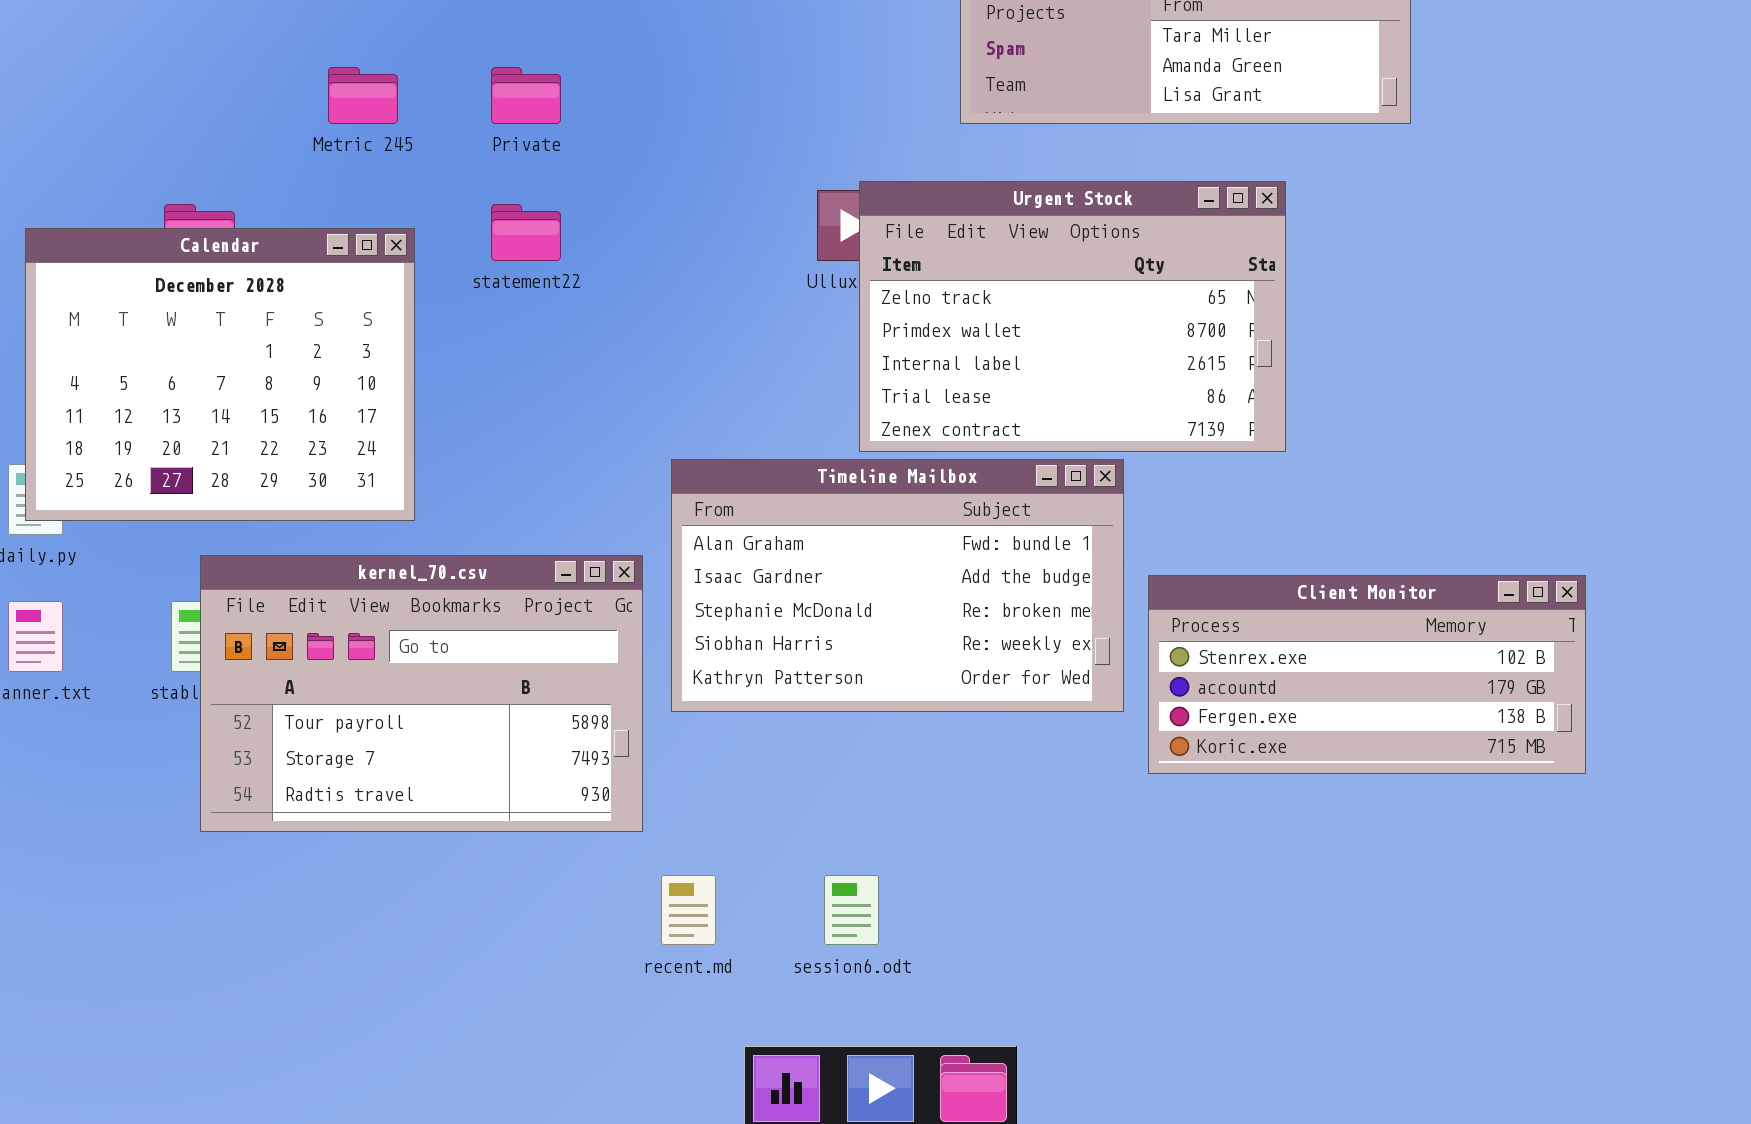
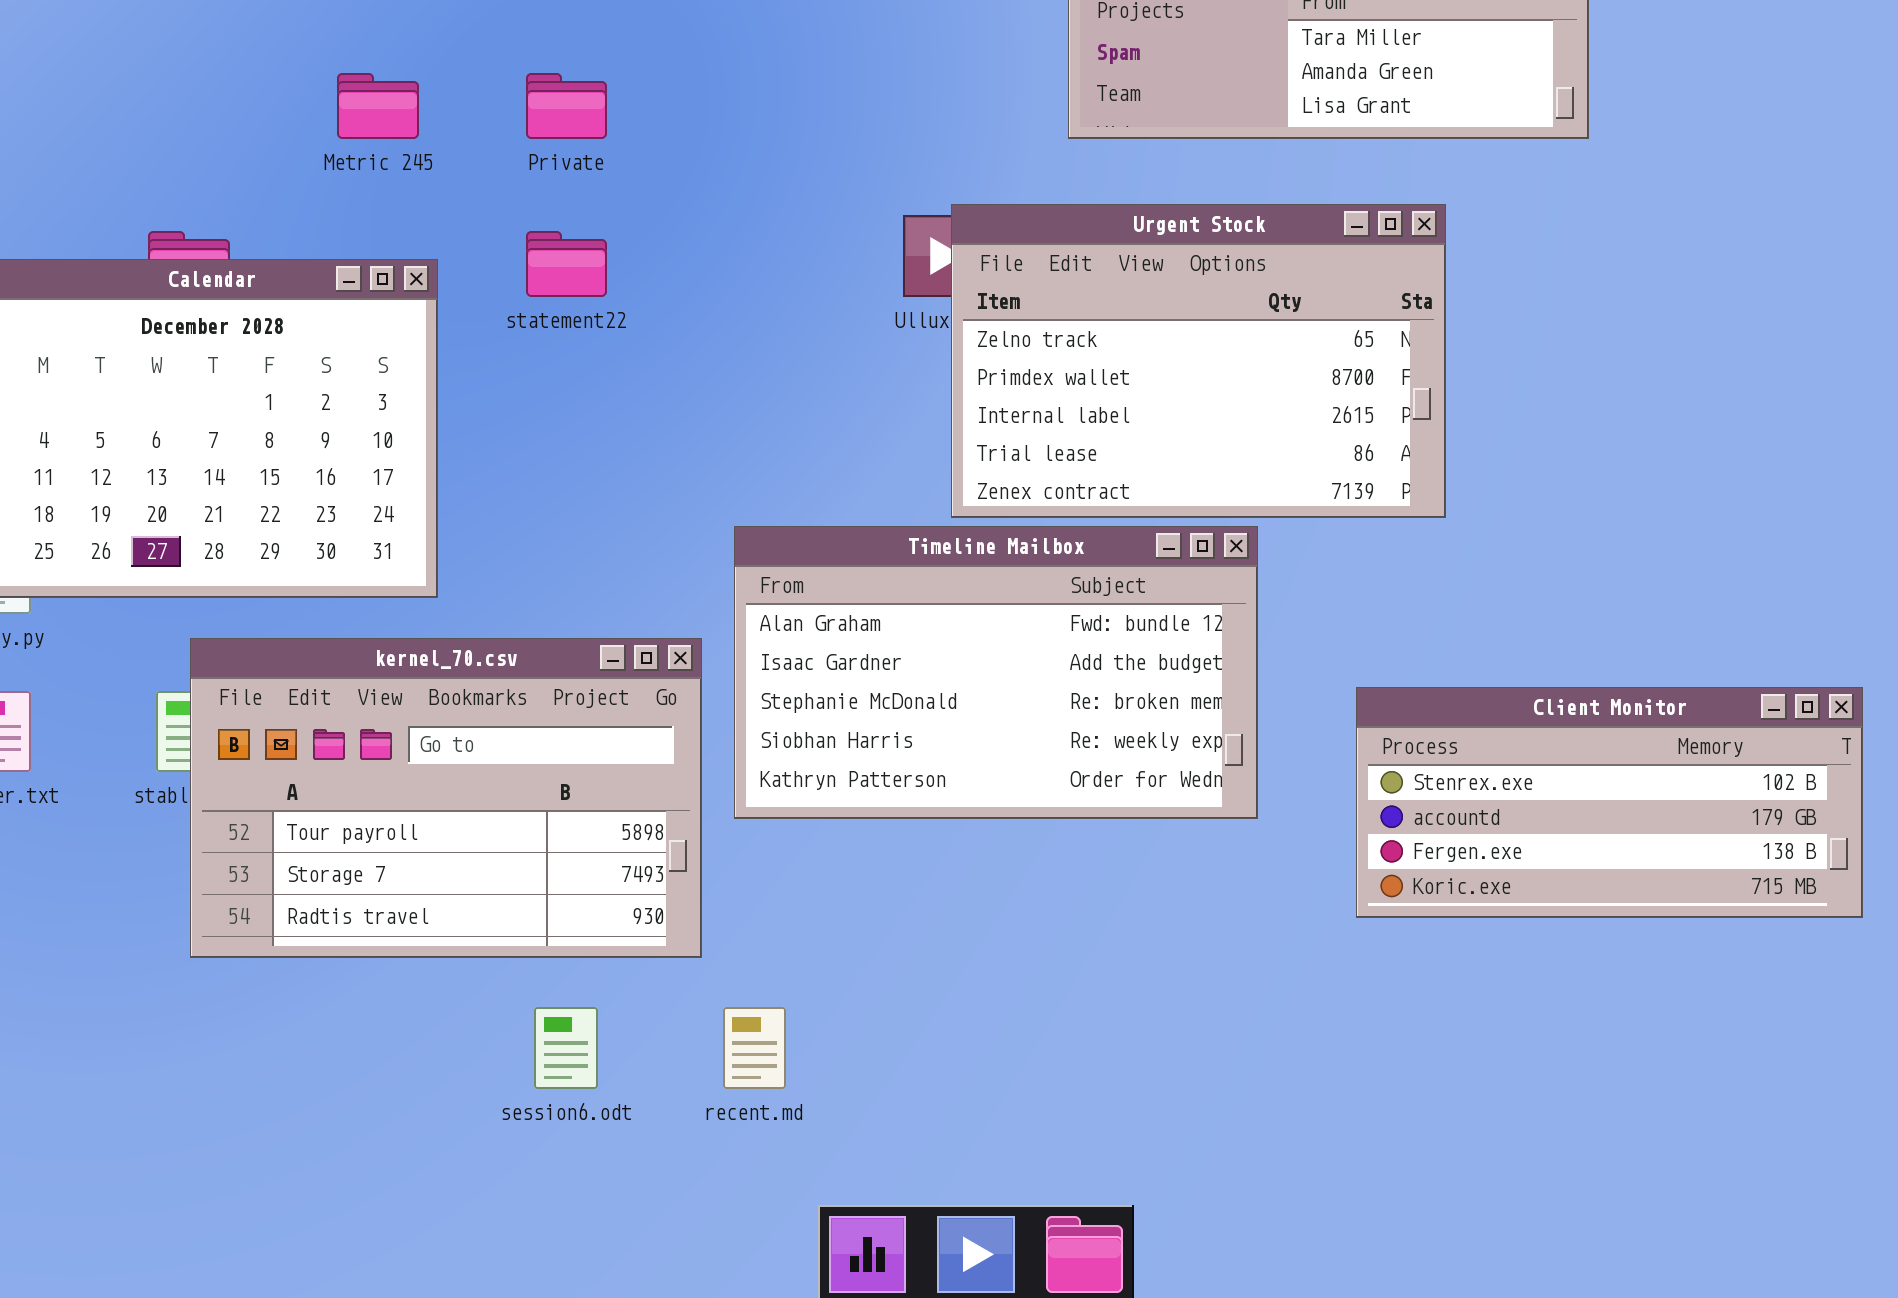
Client Monitor: [1148,575,1586,774] -> [1356,687,1863,918], moved
session6.odt: [824,875,879,945] -> [534,1007,598,1089], moved

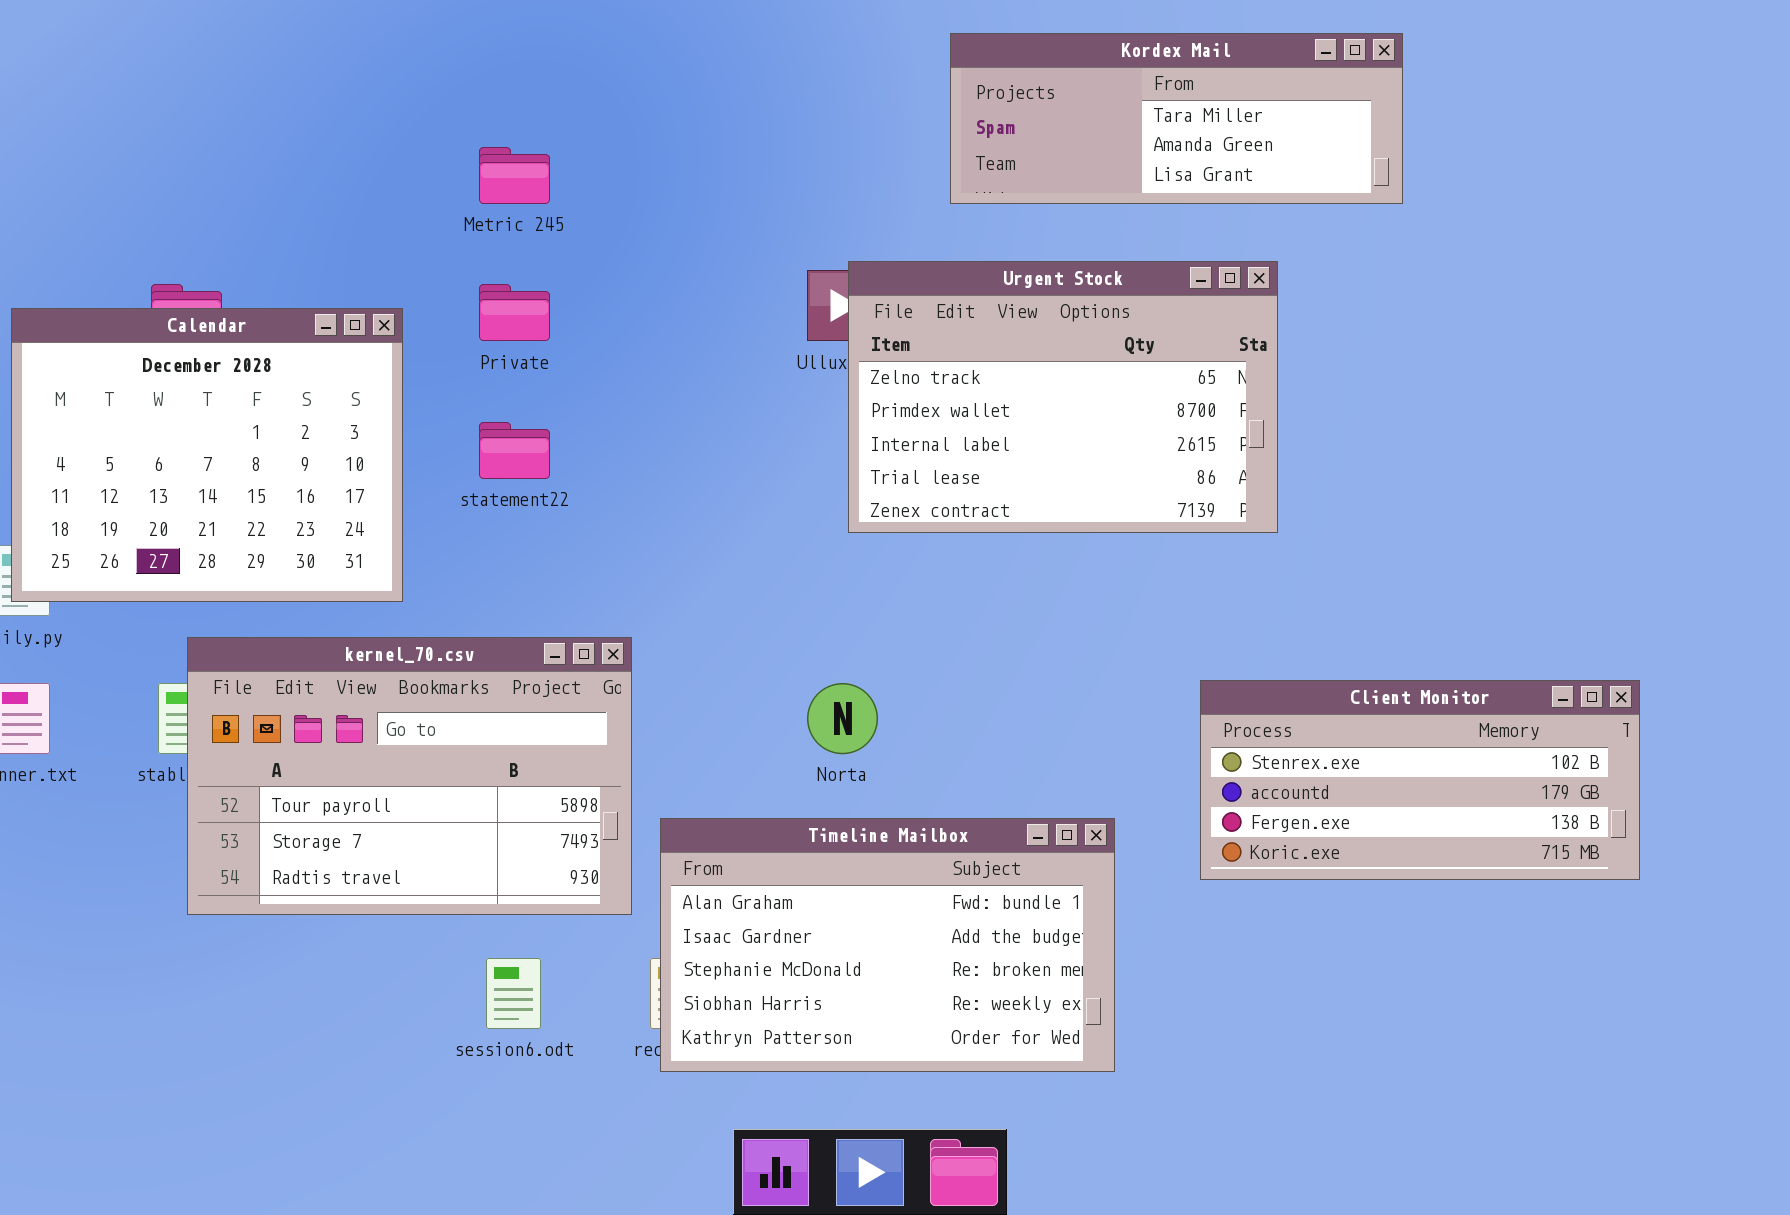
Metric 245: [337,73,419,139] -> [479,147,550,204], moved
Private: [526,73,607,139] -> [479,284,550,341], moved
statement22: [526,231,607,297] -> [479,422,550,479], moved
Timeline Mailbox: [734,526,1258,819] -> [660,818,1115,1072], moved

